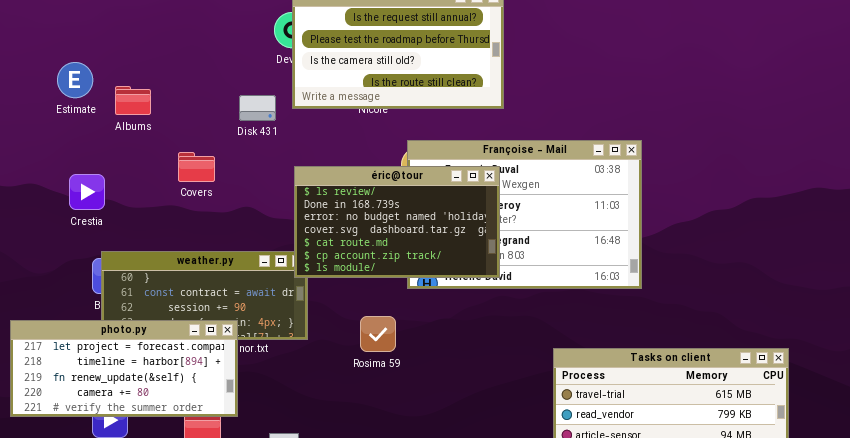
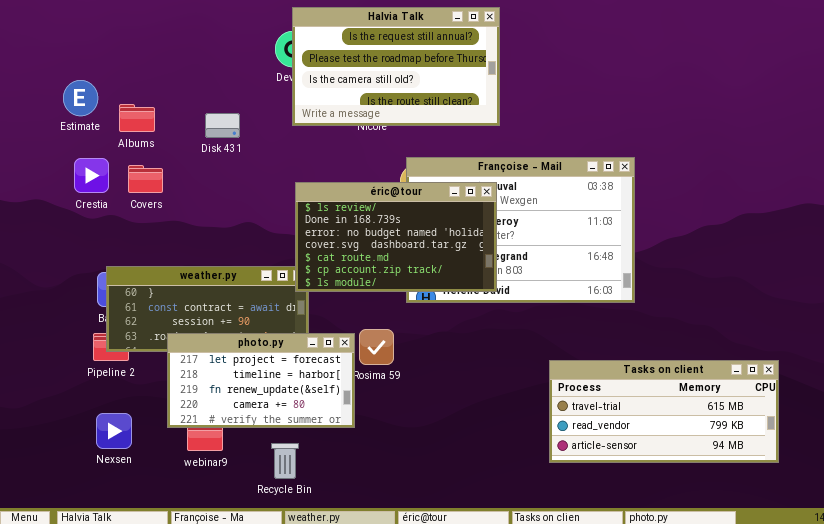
Disk 431: [239,95,276,121] -> [205,113,240,138], moved
Covers: [178,152,215,182] -> [128,165,163,193], moved
Crestia: [69,174,105,210] -> [74,158,109,193], moved
photo.py: [10,320,238,417] -> [167,333,355,428], moved, resized

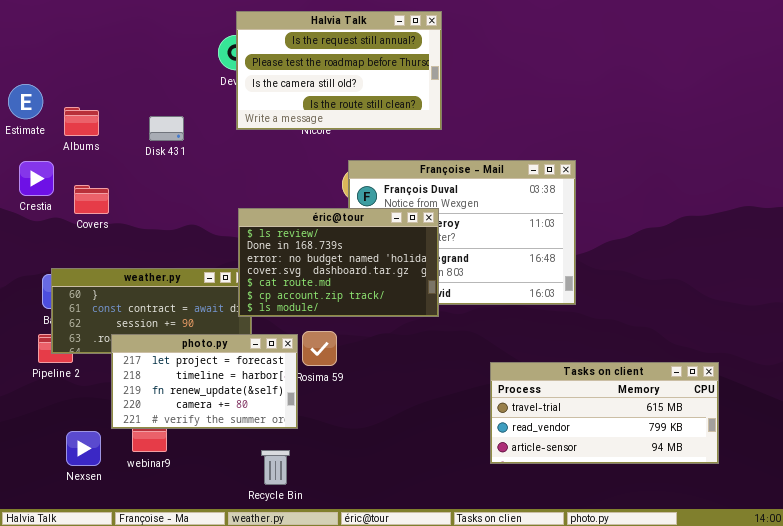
Covers: [128,165,163,193] -> [74,185,109,214], moved
éric@tour: [295,182,497,292] -> [238,208,439,317], moved
Nexsen: [96,413,132,449] -> [66,431,101,466], moved
Recycle Bin: [271,443,299,479] -> [261,450,290,485], moved

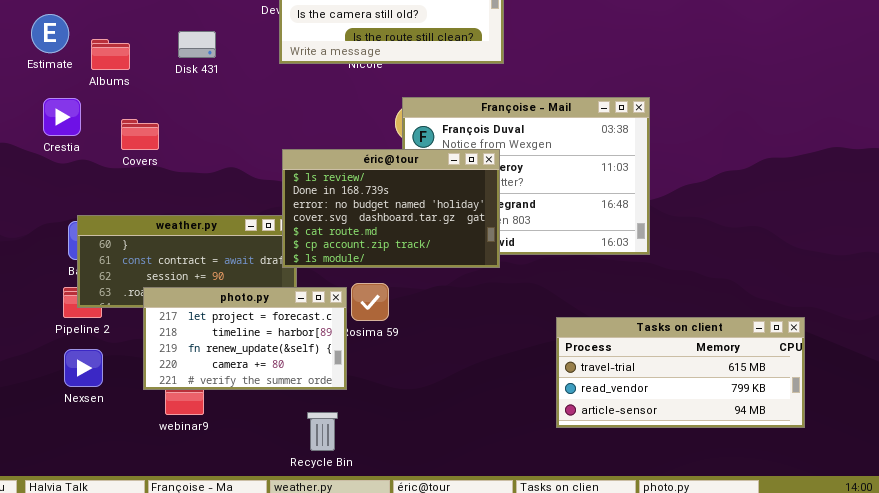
Disk 431: [149,116,184,141] -> [178,31,216,58], moved
Covers: [74,185,109,214] -> [121,119,159,150], moved
Nexsen: [66,431,101,466] -> [64,349,103,387], moved

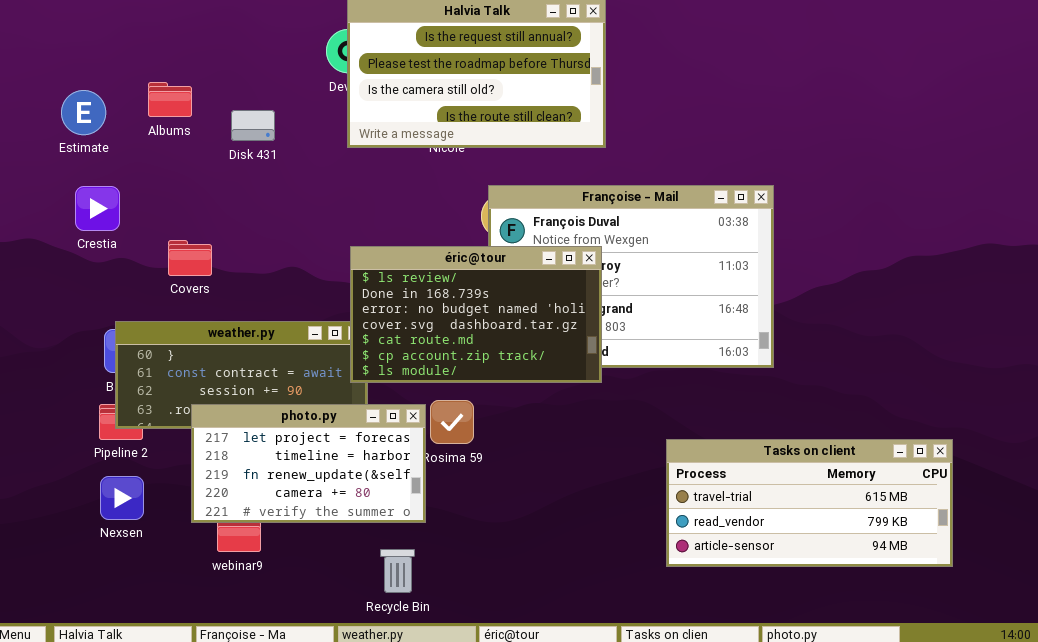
Albums: [91,39,130,70] -> [148,82,192,117], moved
Covers: [121,119,159,150] -> [168,240,212,276], moved

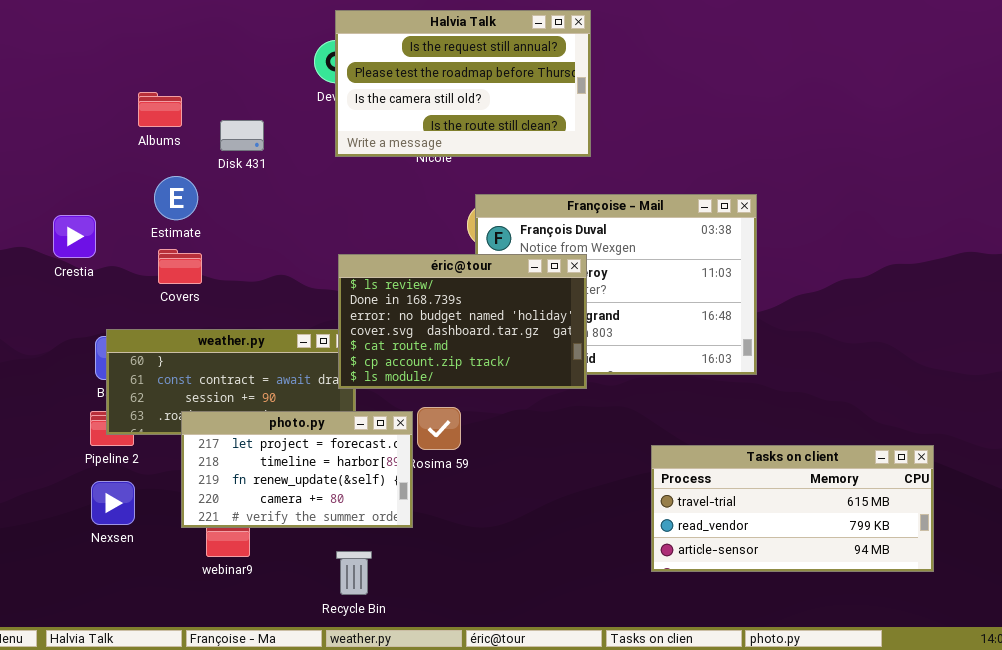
Estimate: [61,90,106,135] -> [154,176,198,220], moved
Crestia: [75,186,120,231] -> [53,215,96,258], moved
Recycle Bin: [380,549,415,593] -> [336,551,372,595], moved

